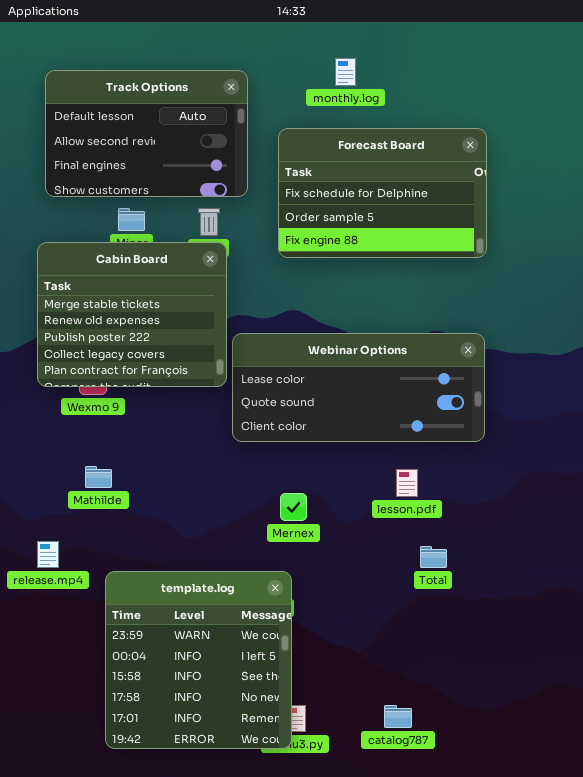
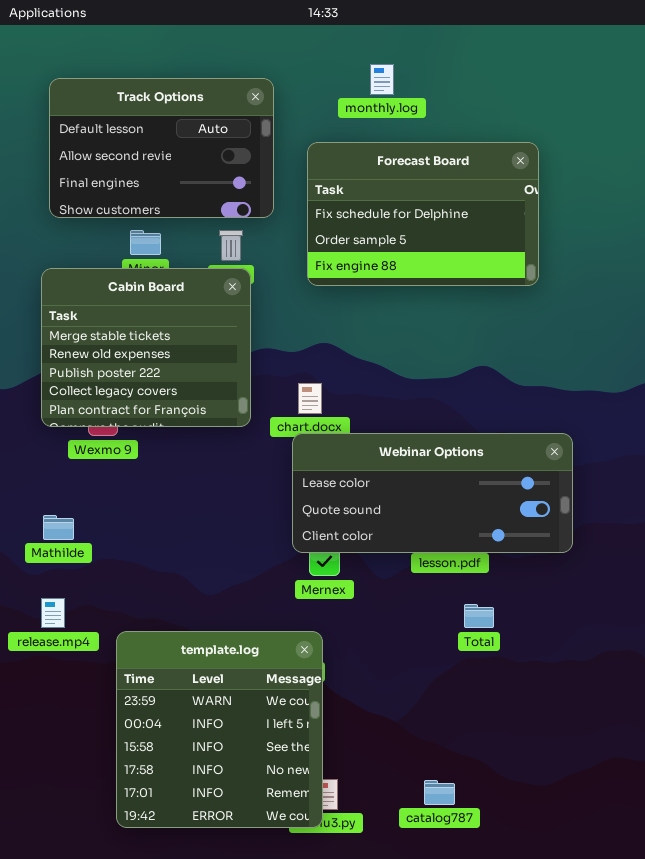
Webinar Options: [232,333,485,442] -> [292,433,573,553], moved
Mathilde: [85,466,112,488] -> [43,515,74,540], moved

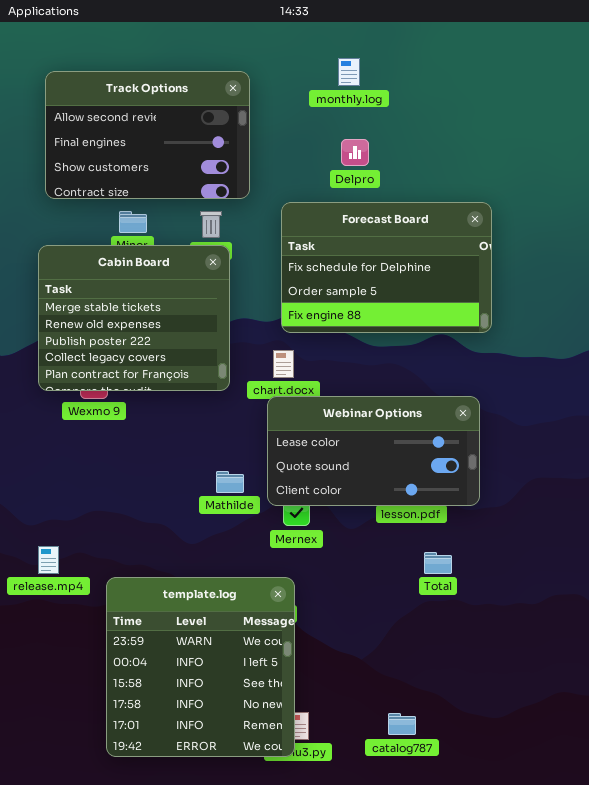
Track Options: [49,78,274,218] -> [45,71,250,199], scrolled down 1 row
Forecast Board: [307,142,539,286] -> [281,202,492,333], moved
Webinar Options: [292,433,573,553] -> [267,396,480,506], resized
Mathilde: [43,515,74,540] -> [216,471,244,493], moved

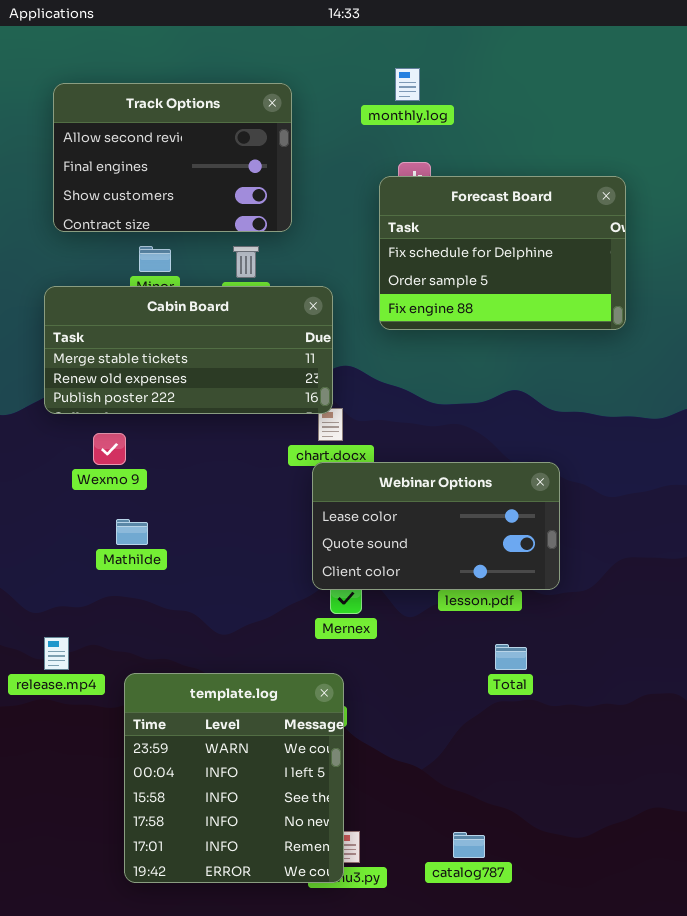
Forecast Board: [281,202,492,333] -> [379,176,626,330], moved
Cabin Board: [38,245,230,391] -> [44,286,333,414], resized
Mathilde: [216,471,244,493] -> [116,519,148,545], moved

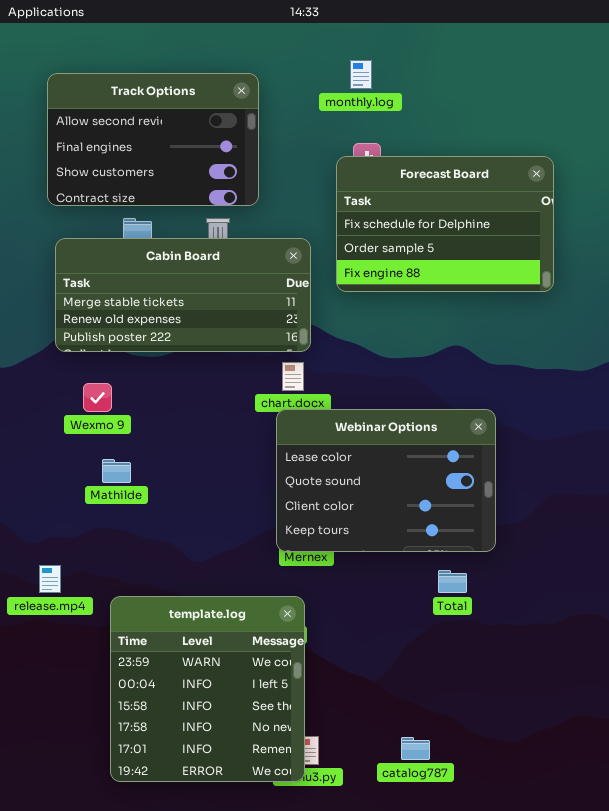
Cabin Board: [44,286,333,414] -> [55,238,311,352], moved
Webinar Options: [312,462,560,590] -> [276,409,496,552], resized

